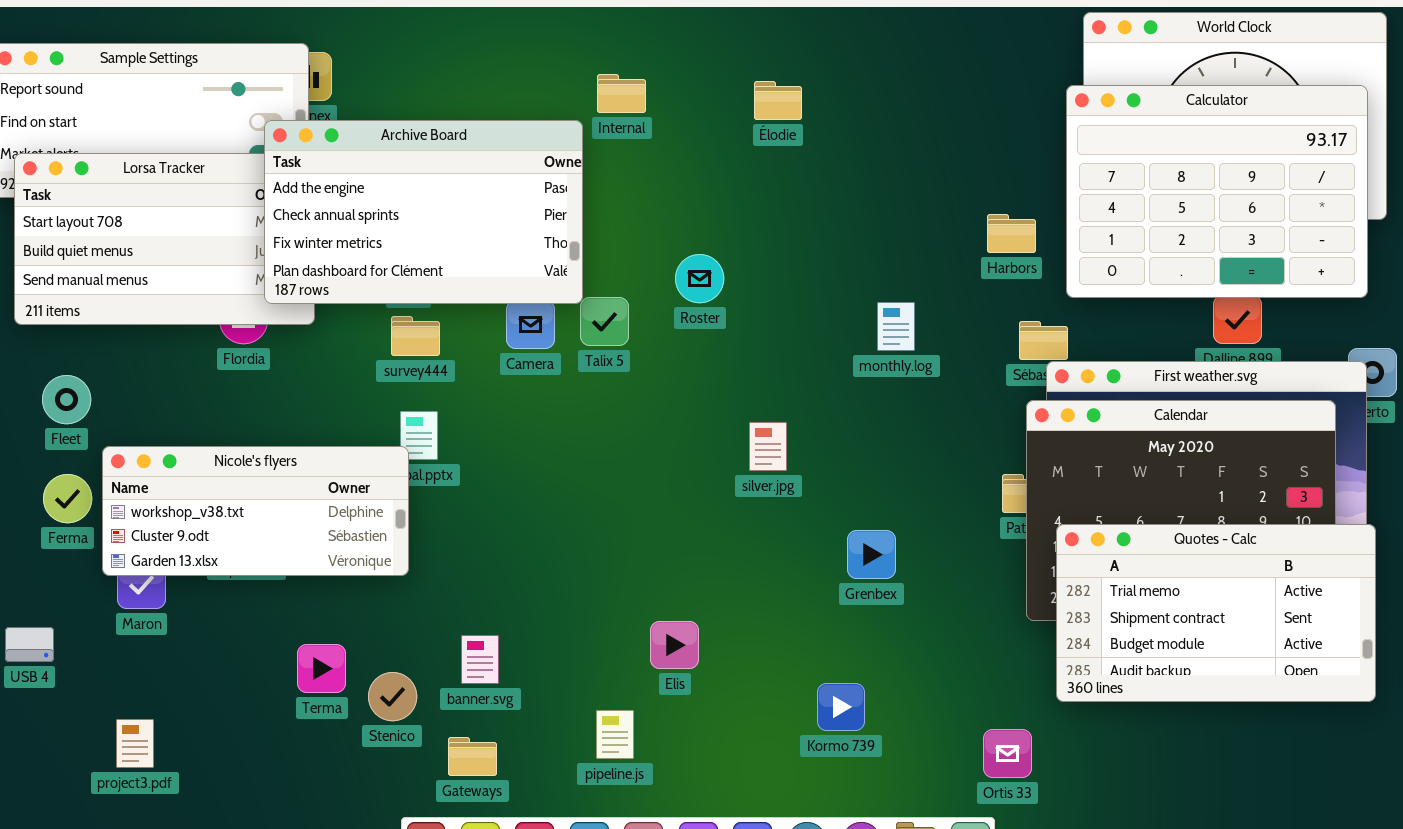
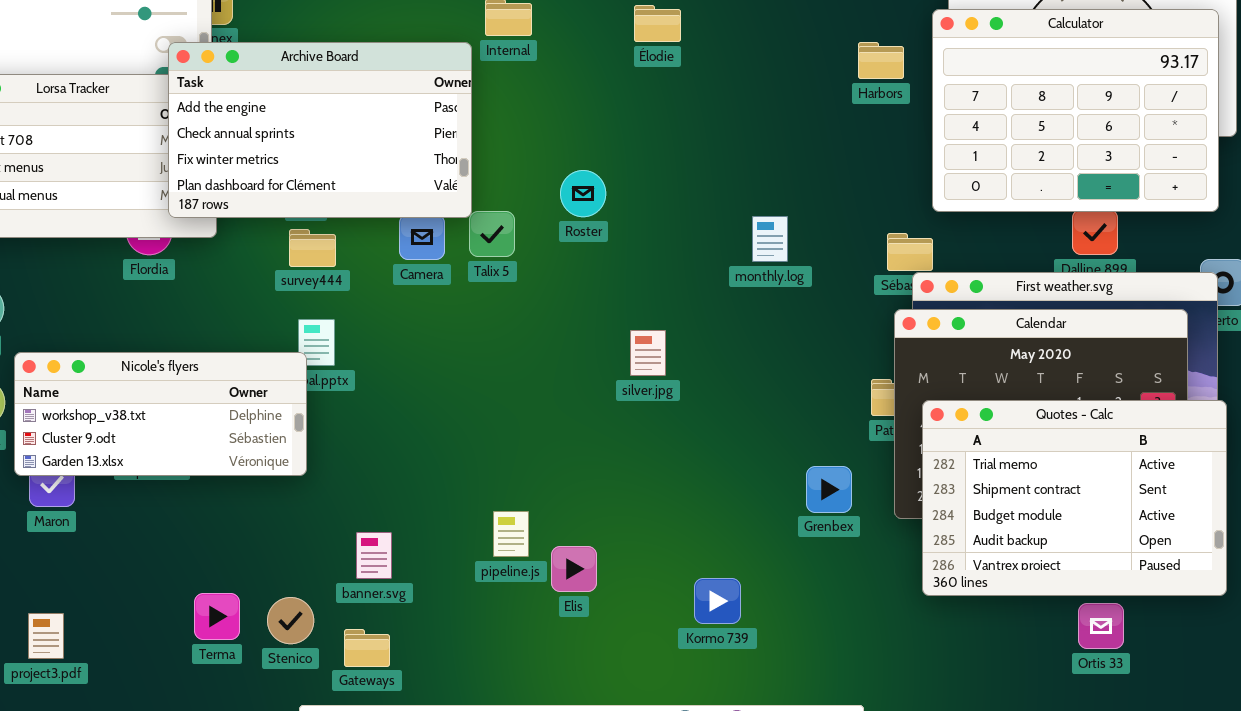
Harbors: [987,214,1036,253] -> [858,42,904,79], moved
Quotes - Calc: [1056,524,1376,702] -> [922,400,1227,596], resized
Grenbex: [847,530,896,579] -> [806,466,852,513], moved
Elis: [650,621,699,669] -> [551,546,597,592], moved
Terma: [297,644,346,693] -> [194,593,240,640], moved
Stenico: [368,672,417,721] -> [267,597,314,644], moved
pipeline.js: [596,710,634,759] -> [493,511,529,557], moved
Ortis 33: [983,729,1032,778] -> [1078,603,1124,649], moved

